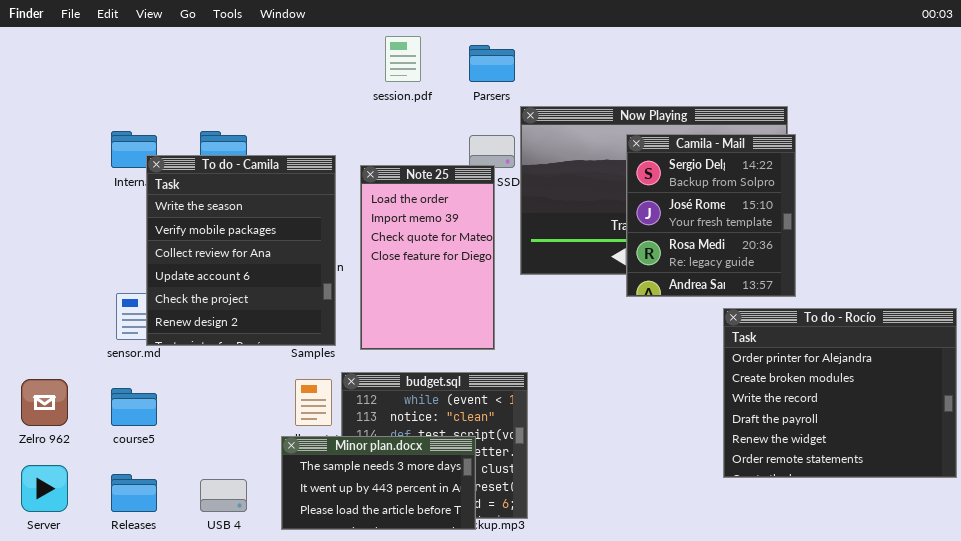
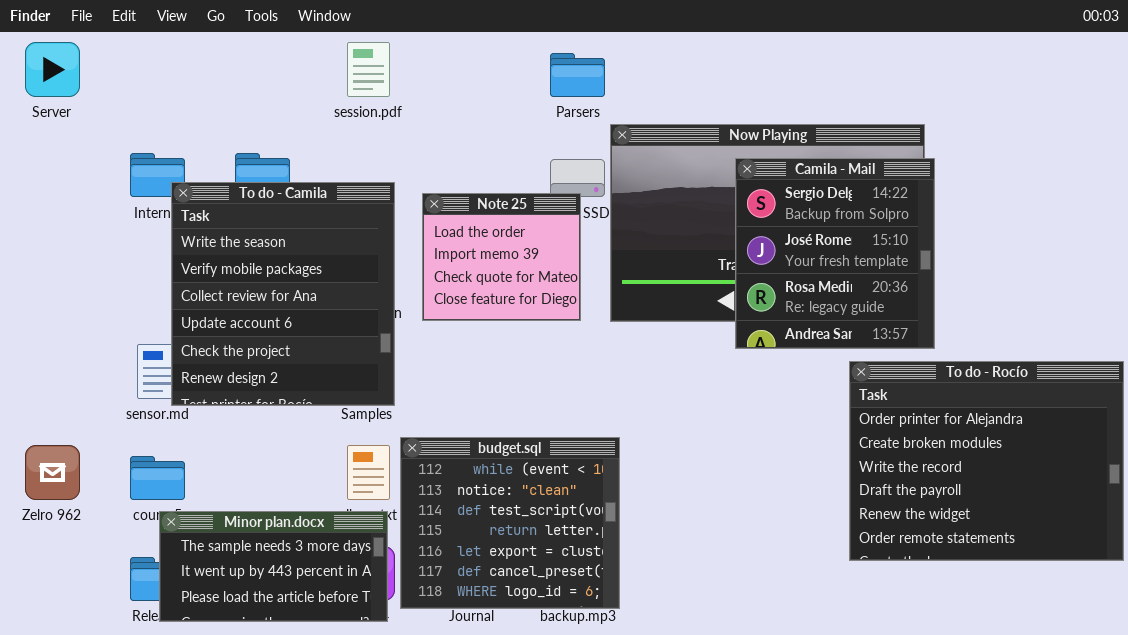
session.pdf: [385,36,421,82] -> [347,42,390,97], moved
Note 25: [360,165,495,350] -> [422,193,581,321], resized
Minor plan.docx: [281,436,476,530] -> [159,511,388,622], moved
Server: [21,465,68,512] -> [25,42,80,97], moved

